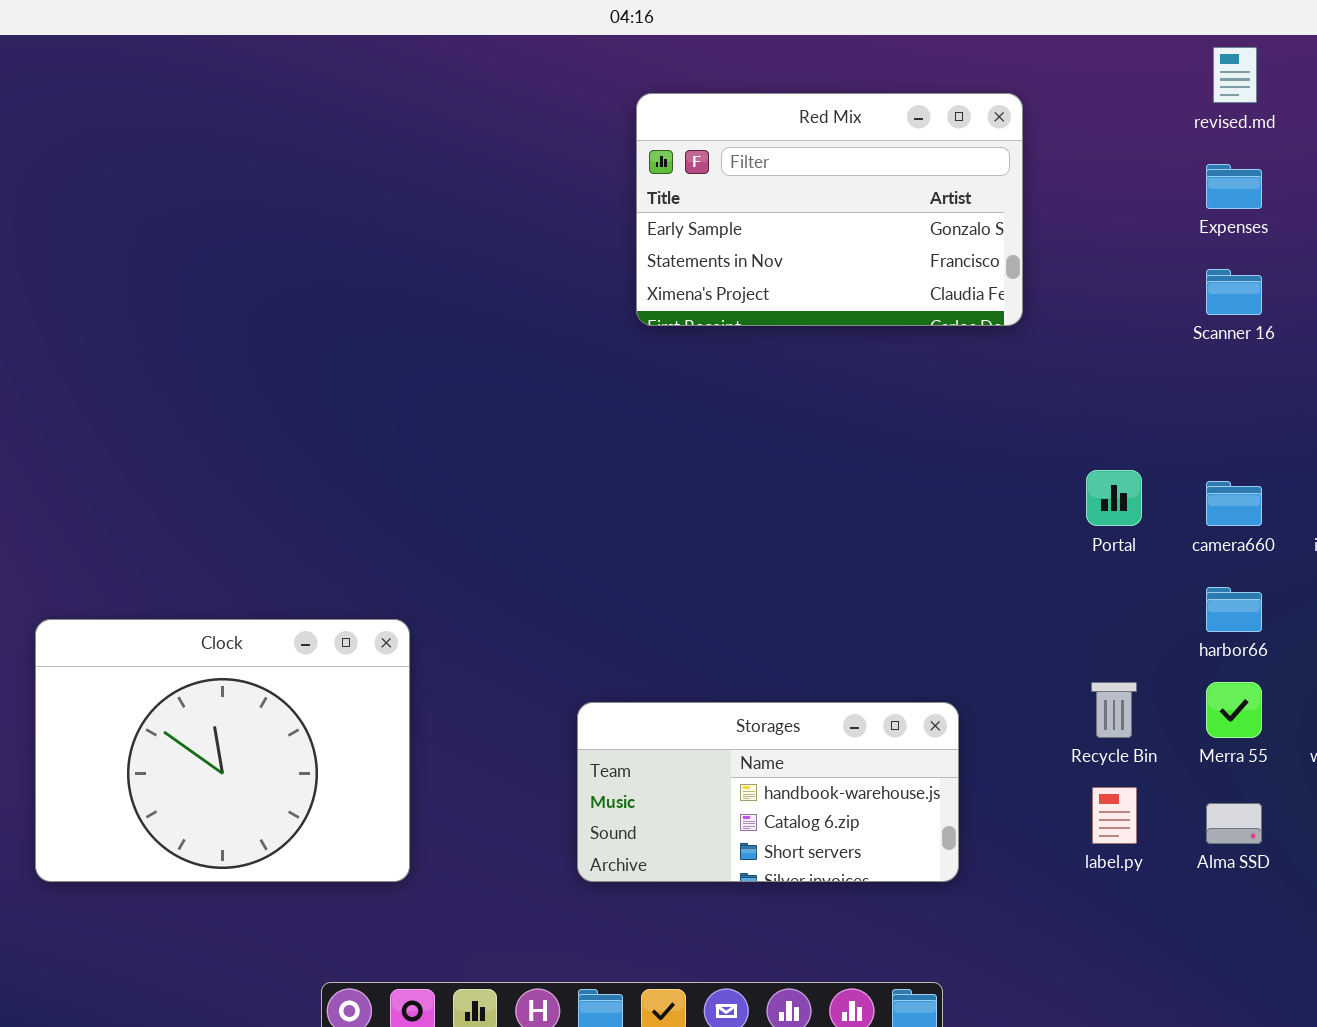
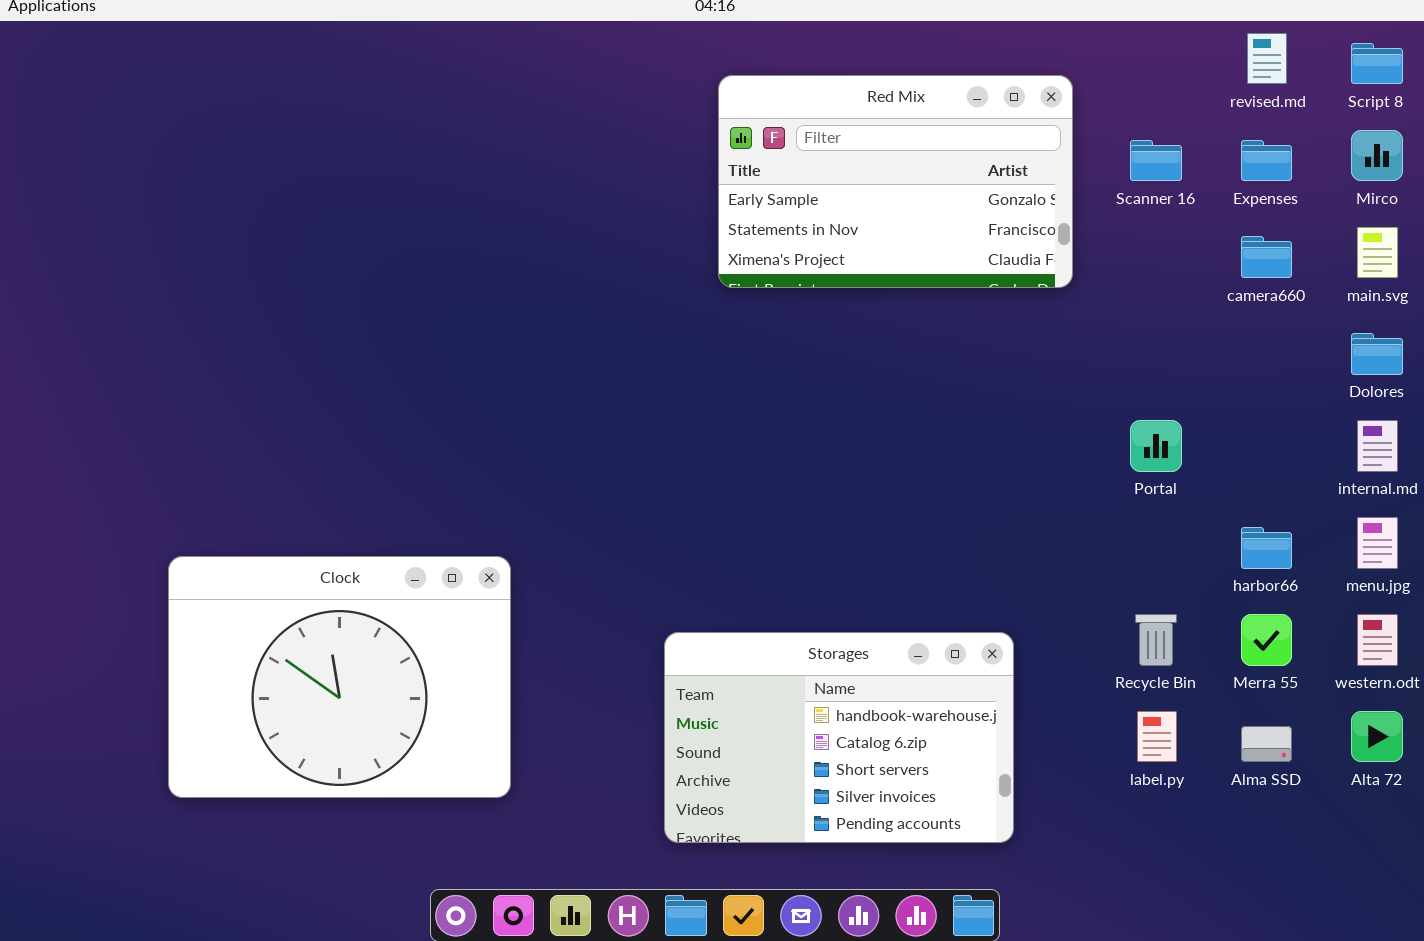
Scanner 16: [1206,269,1262,315] -> [1130,140,1182,181], moved
camera660: [1206,481,1262,526] -> [1241,236,1292,278], moved
Storages: [577,702,959,882] -> [664,632,1014,843], resized

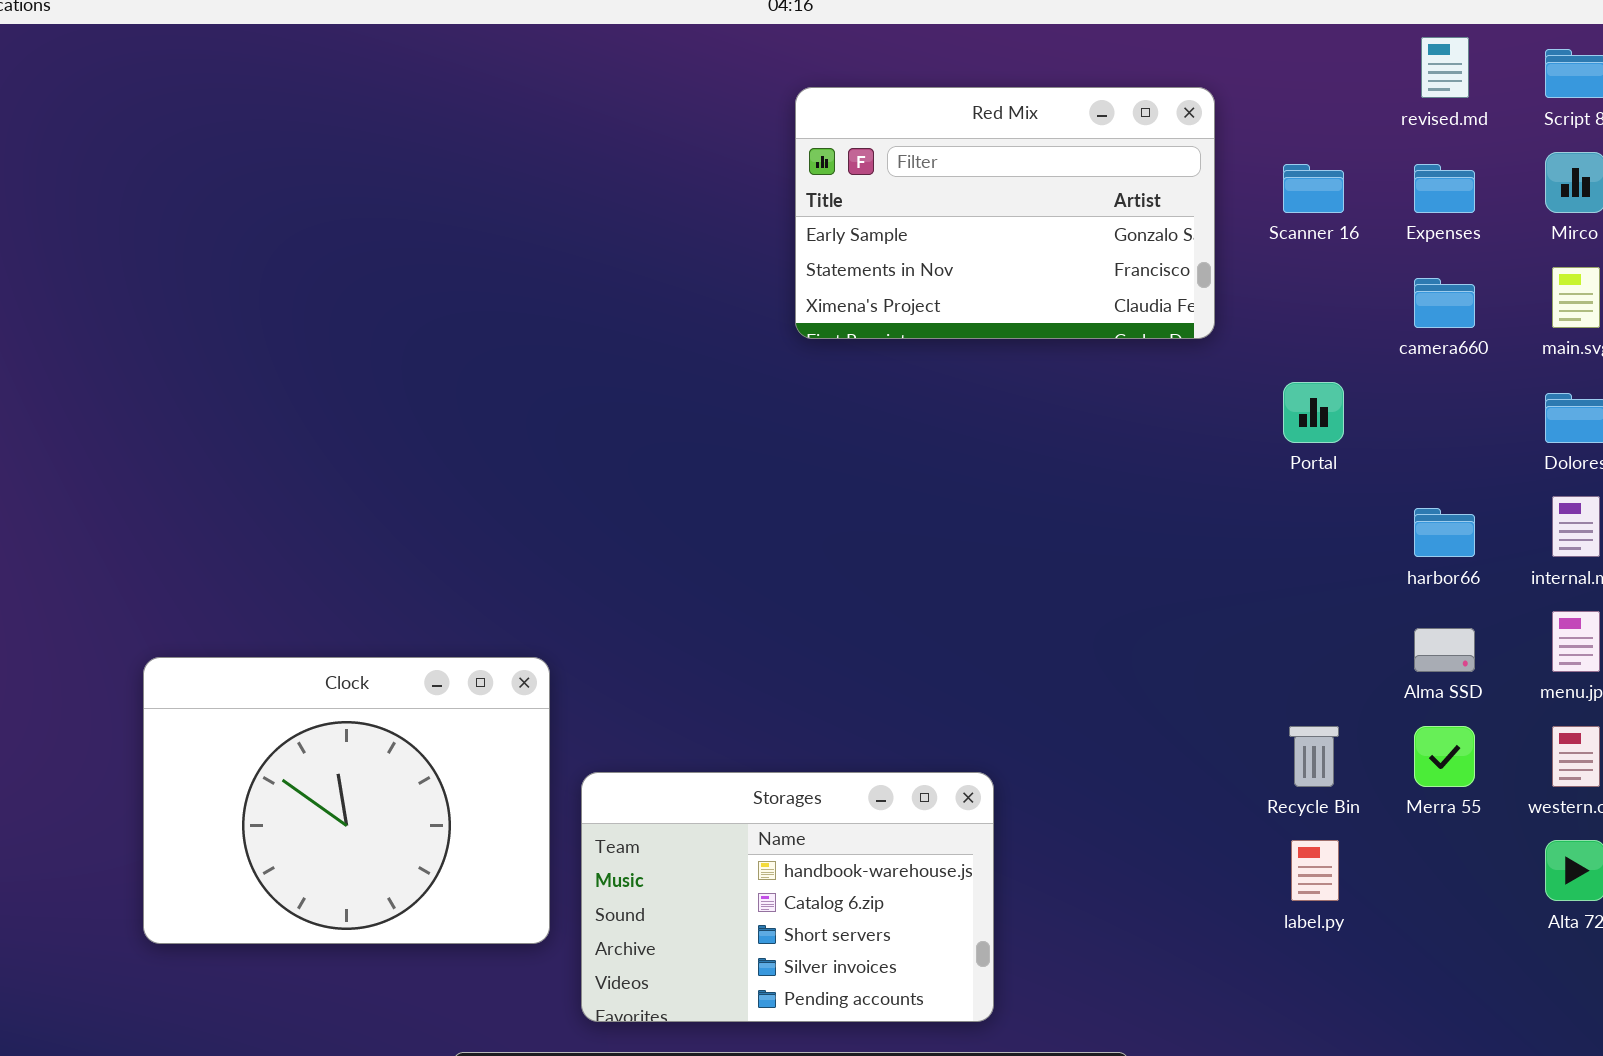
Portal: [1130,420,1182,472] -> [1283,382,1344,443], moved
harbor66: [1241,527,1292,569] -> [1414,508,1475,557], moved
Storages: [664,632,1014,843] -> [581,772,994,1022], moved
Alma SSD: [1241,726,1292,762] -> [1414,628,1475,672], moved

